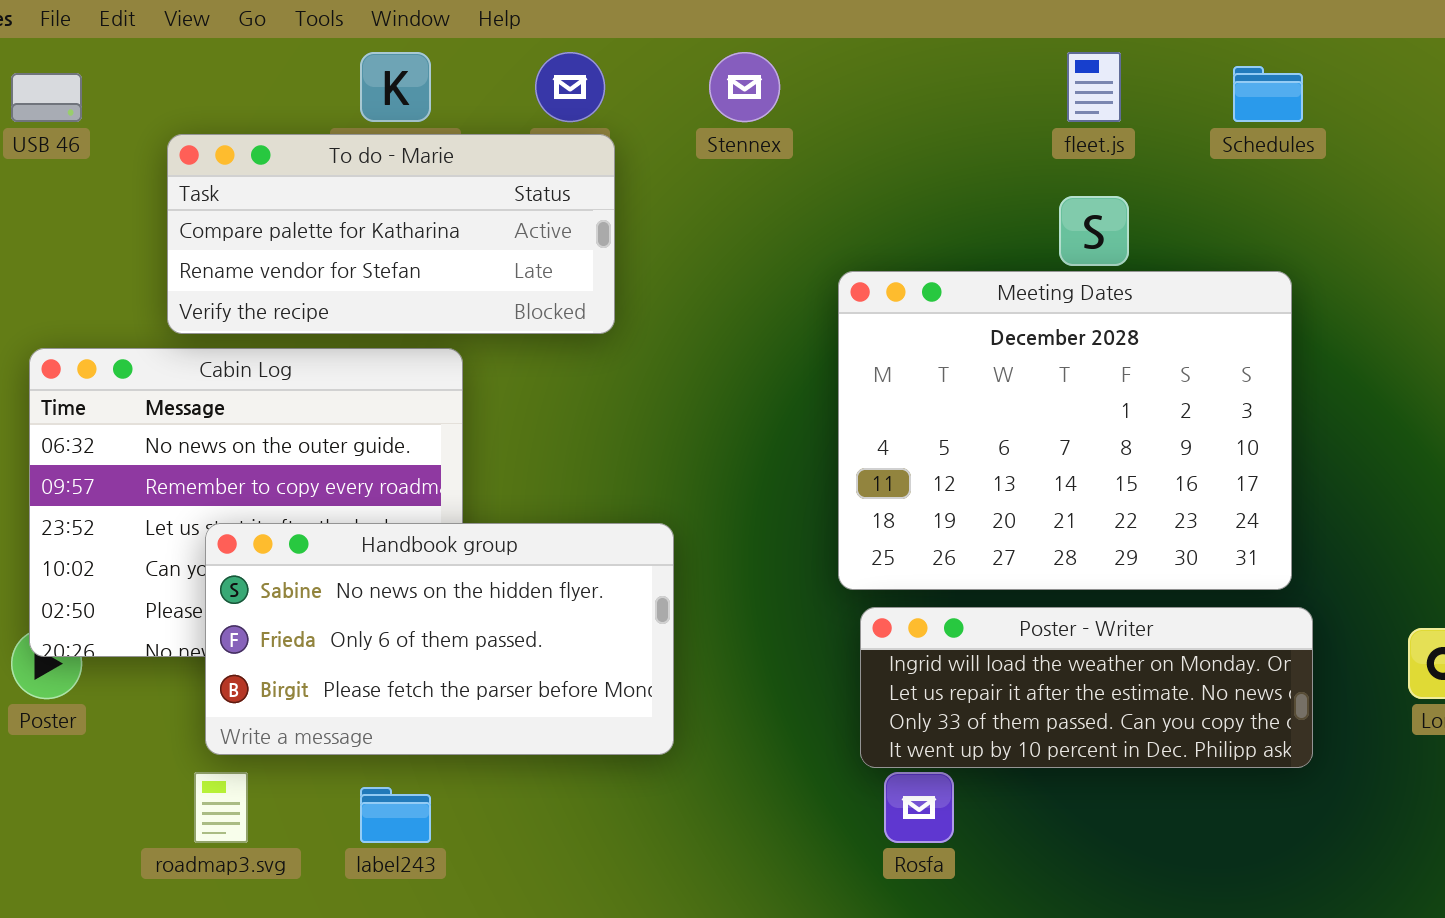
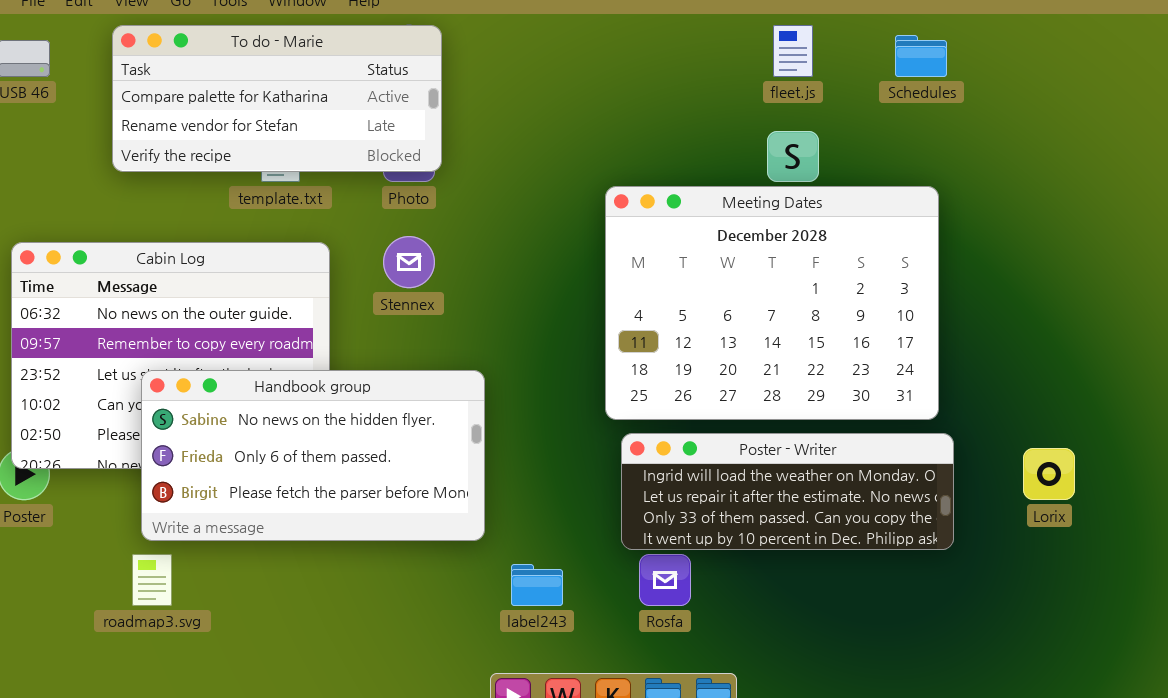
Stennex: [709,52,780,122] -> [383,236,435,288], moved
To do - Marie: [167,134,615,334] -> [112,25,442,172], moved
label243: [360,787,431,843] -> [511,564,563,606], moved

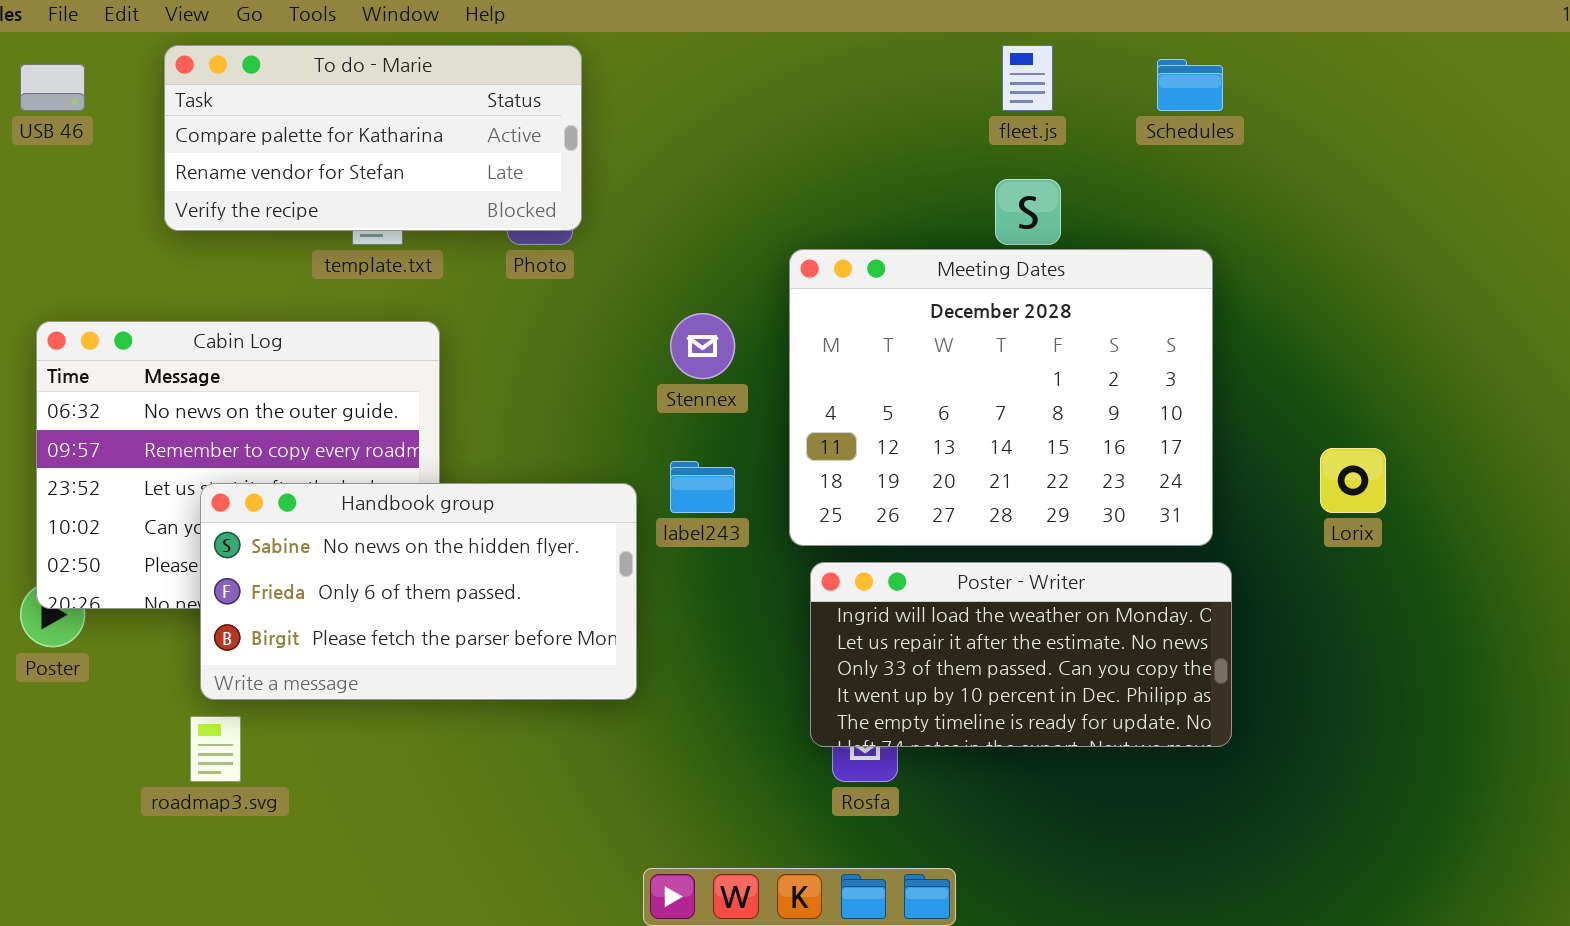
Stennex: [383,236,435,288] -> [670,313,735,379], moved
Poster - Writer: [621,433,954,550] -> [810,562,1232,747], resized
Lorix: [1023,448,1075,500] -> [1320,448,1386,513], moved
label243: [511,564,563,606] -> [670,461,735,513], moved

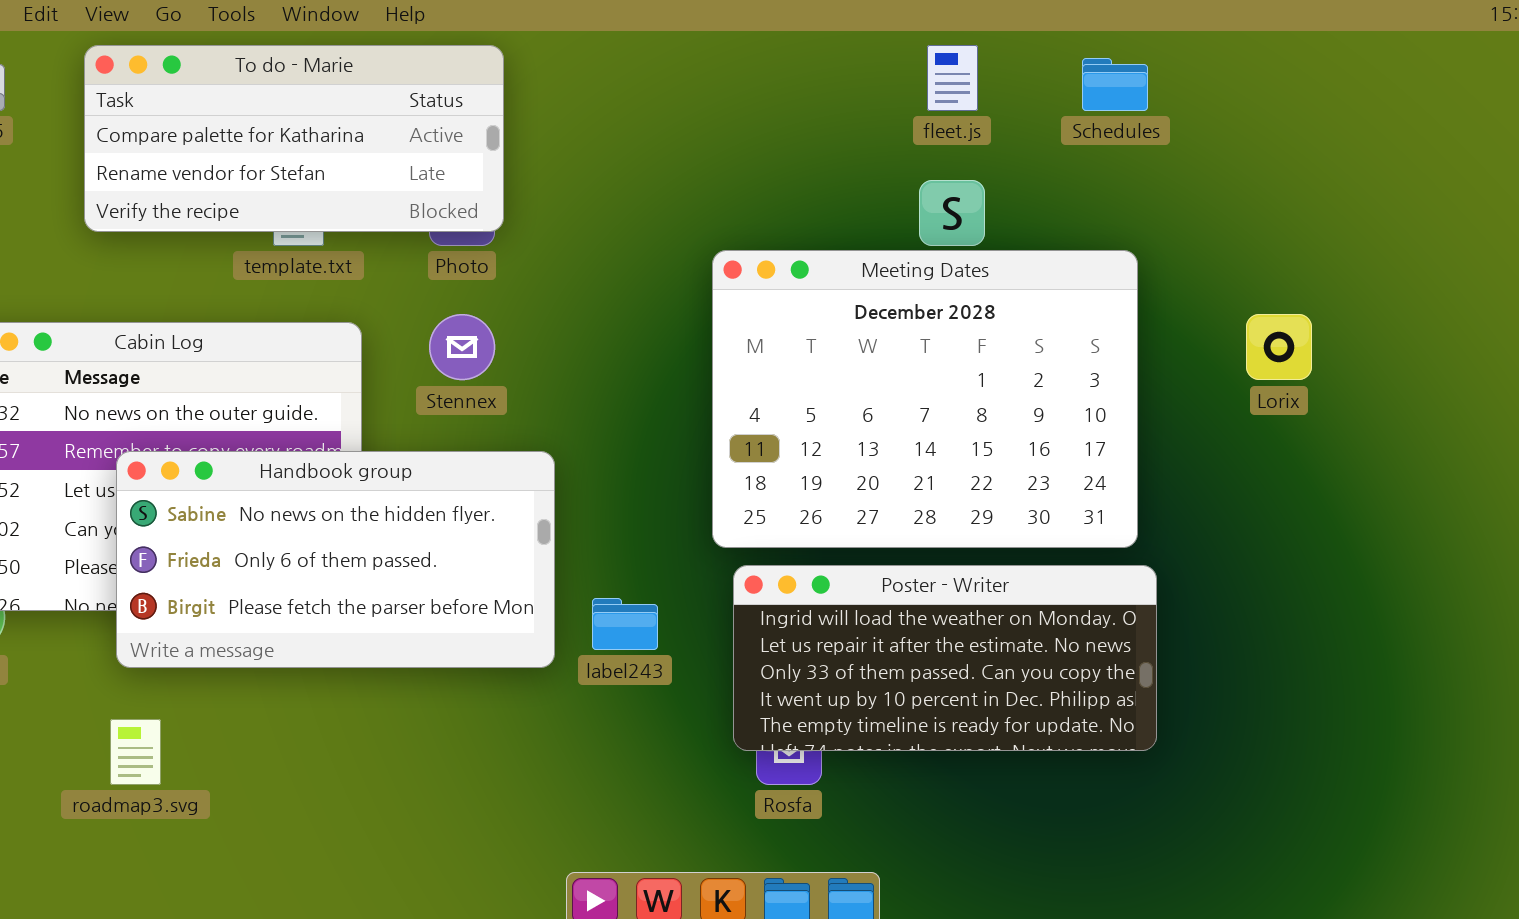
Stennex: [670,313,735,379] -> [429,314,495,380], moved
Lorix: [1320,448,1386,513] -> [1246,314,1312,380], moved
label243: [670,461,735,513] -> [592,598,658,650], moved
Handbook group: [200,483,637,700] -> [116,451,555,668], moved

